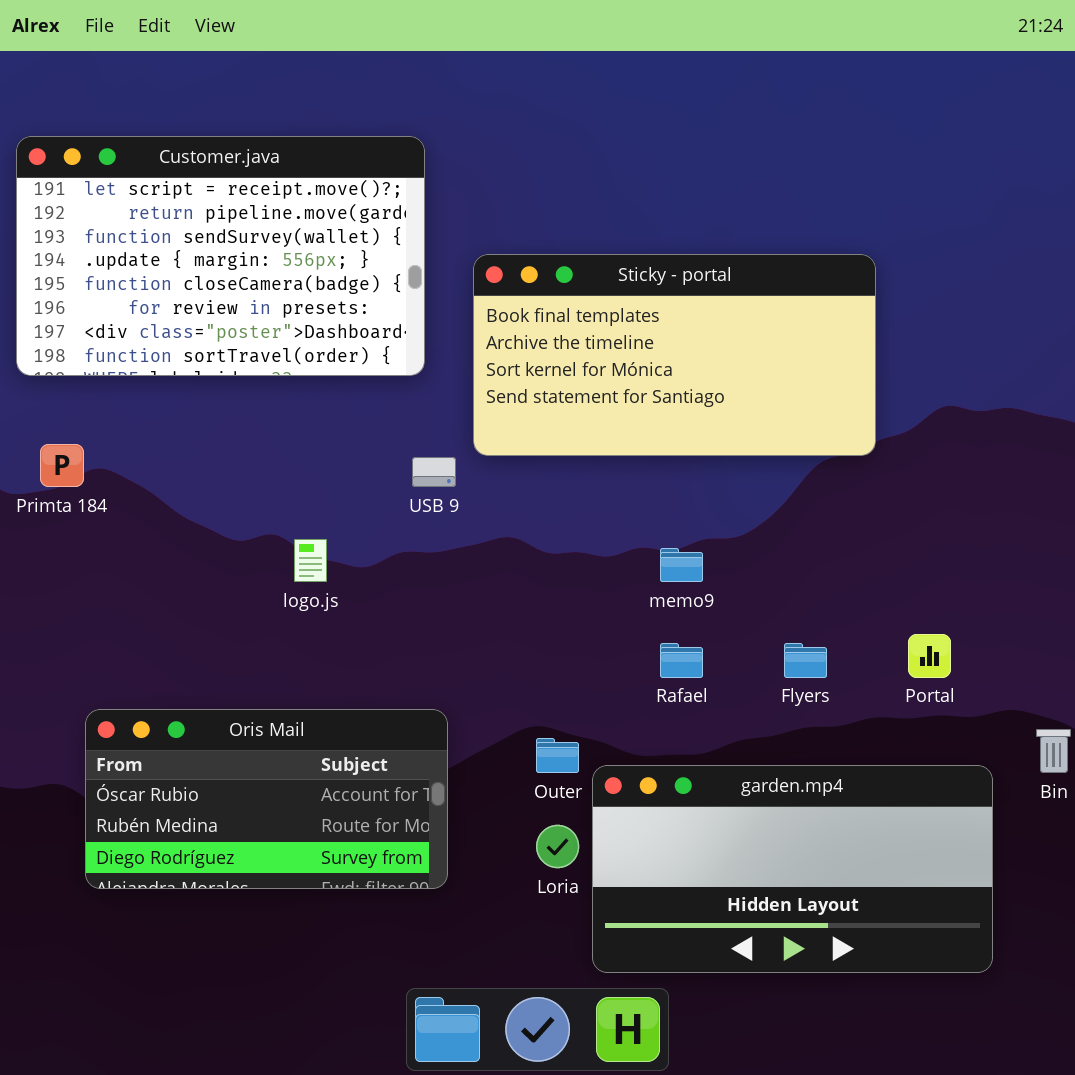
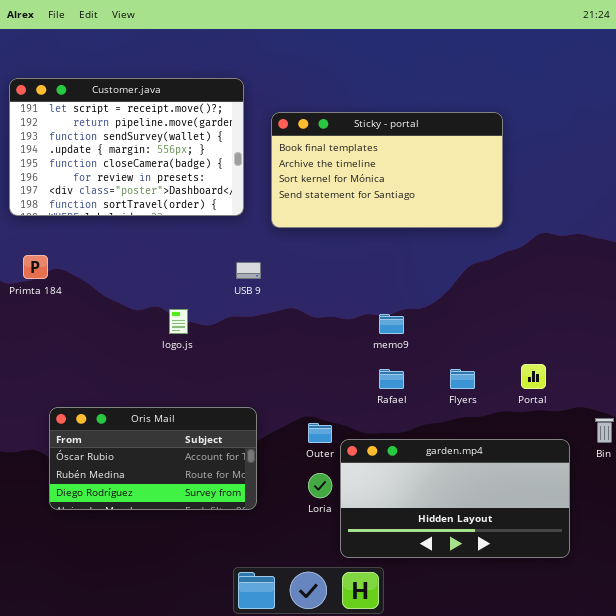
Sticky - portal: [473,254,876,456] -> [271,112,503,228], moved

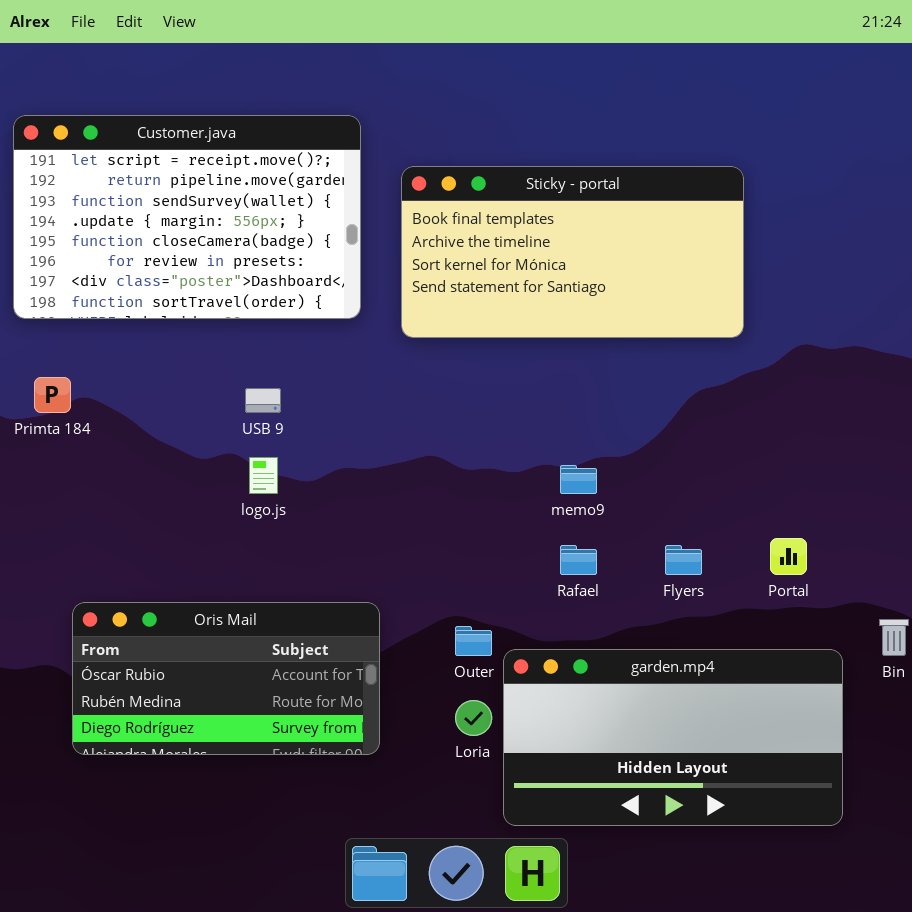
USB 9: [236,262,261,279] -> [245,388,281,413], moved

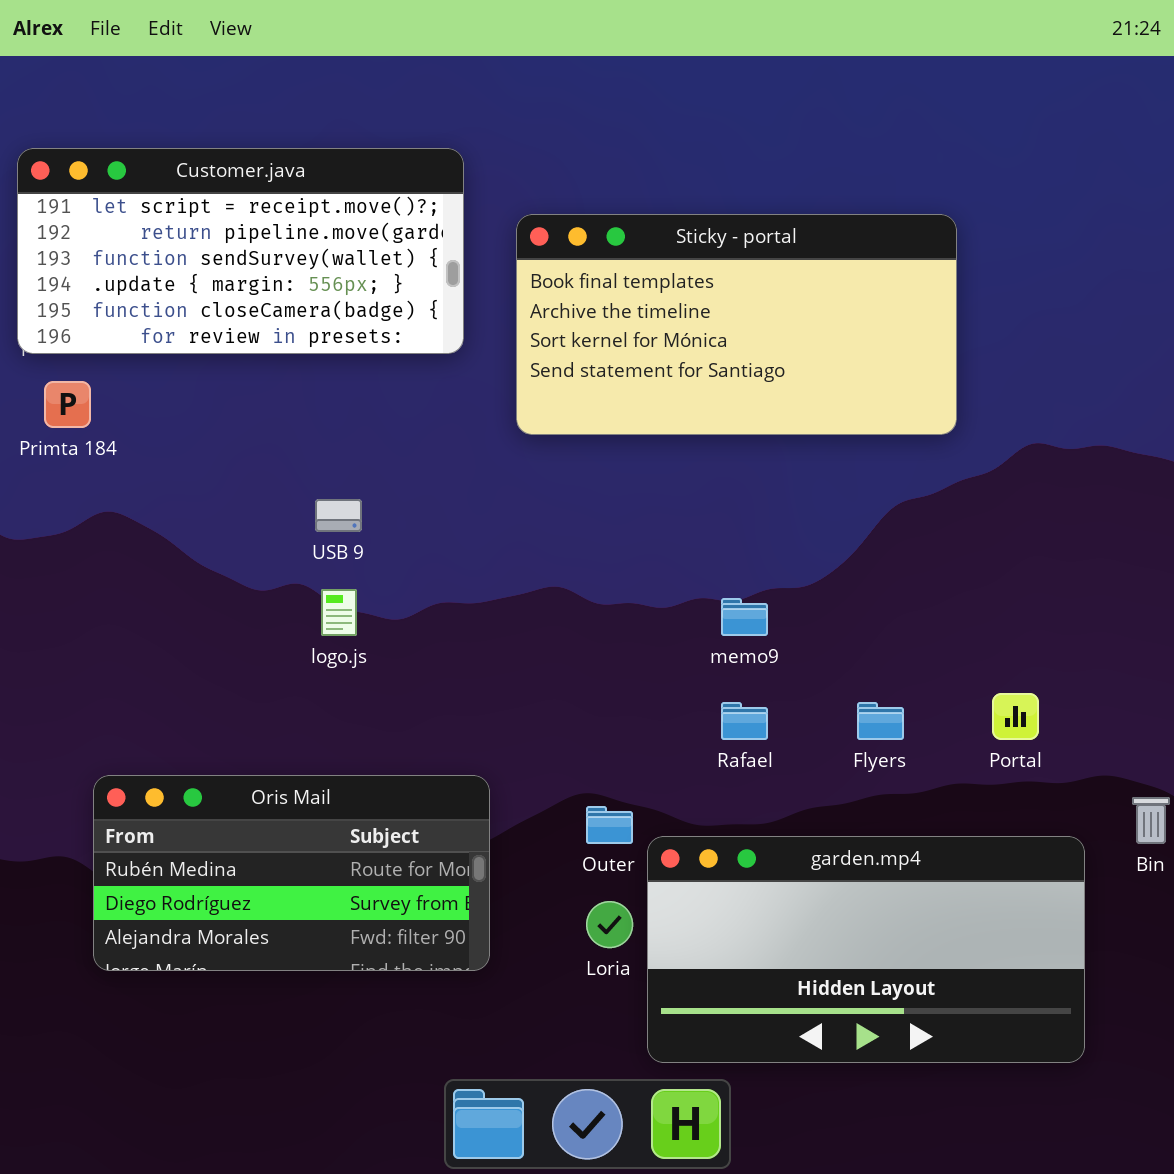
Customer.java: [13,115,361,319] -> [17,148,464,354], resized
Primta 184: [34,377,71,413] -> [44,381,91,428], moved
Oris Mail: [72,602,380,755] -> [93,775,490,971], scrolled down 1 row

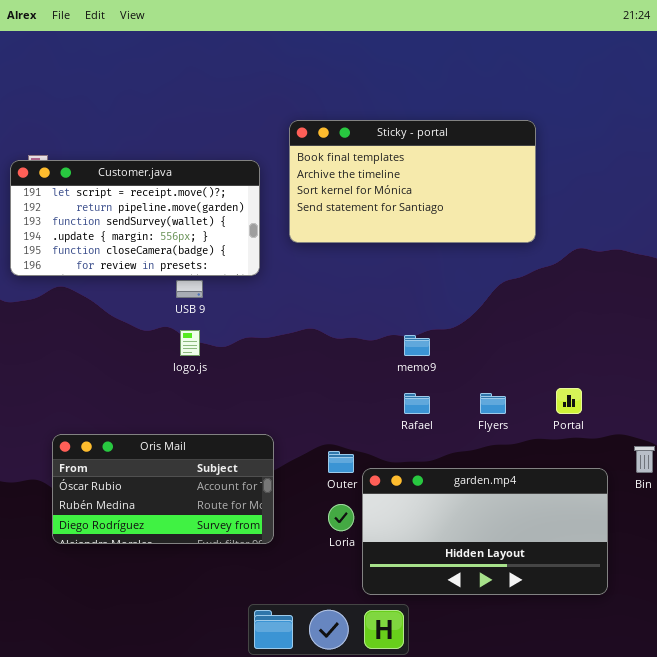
Customer.java: [17,148,464,354] -> [10,160,260,276], moved
Oris Mail: [93,775,490,971] -> [52,434,274,544], scrolled up 1 row

